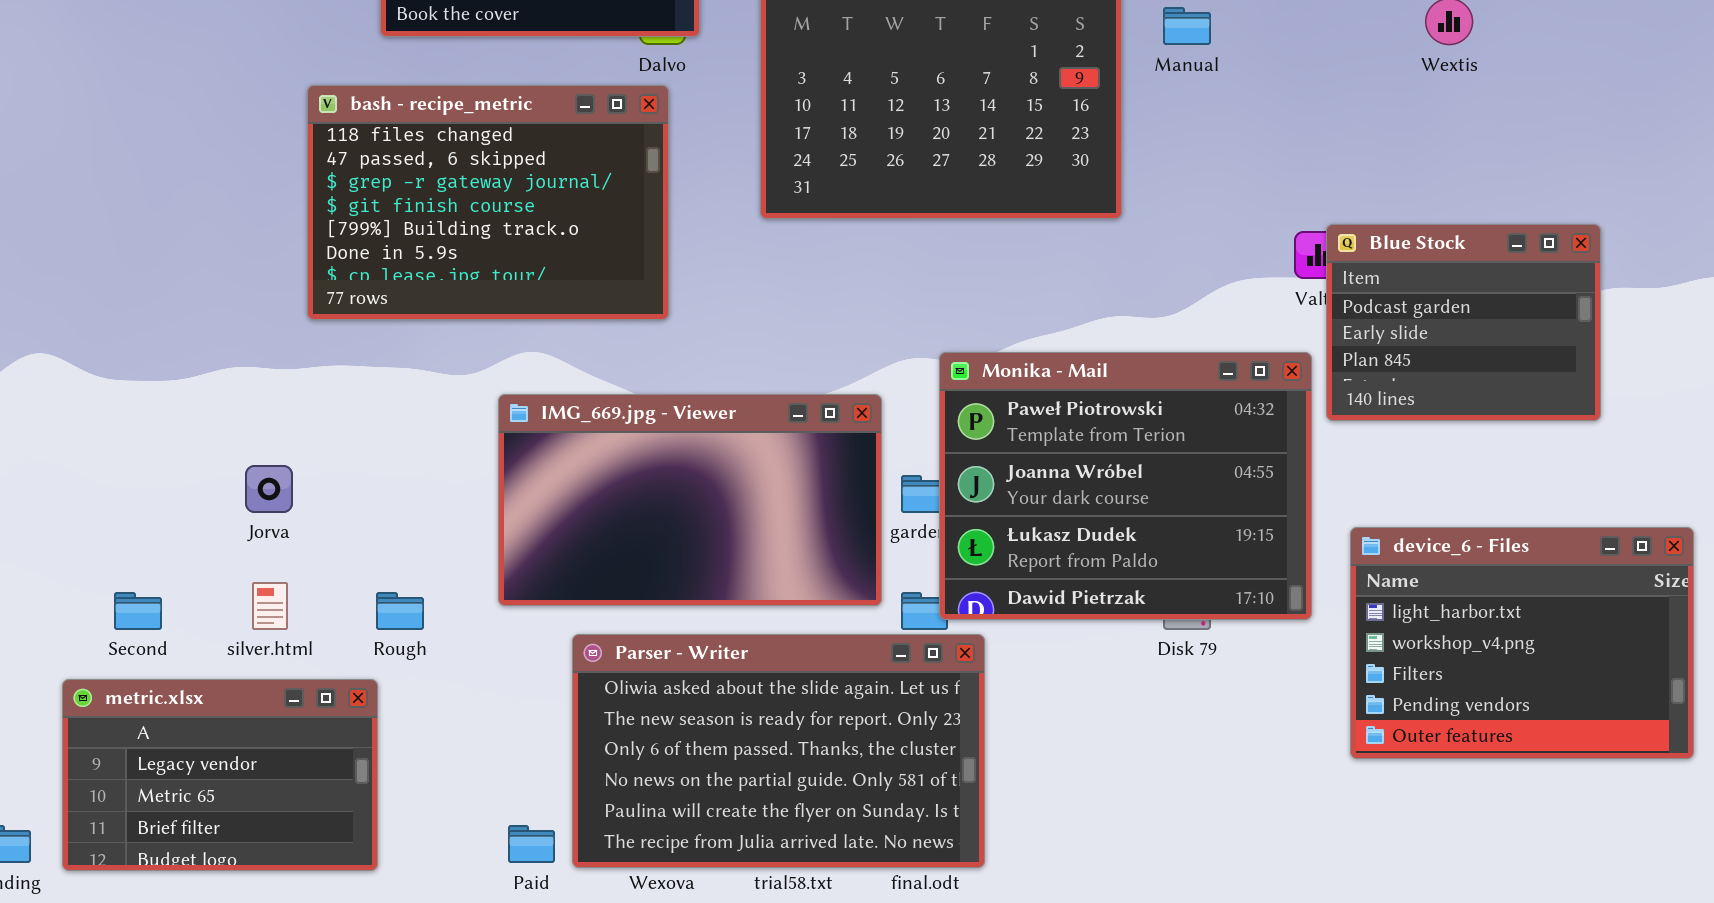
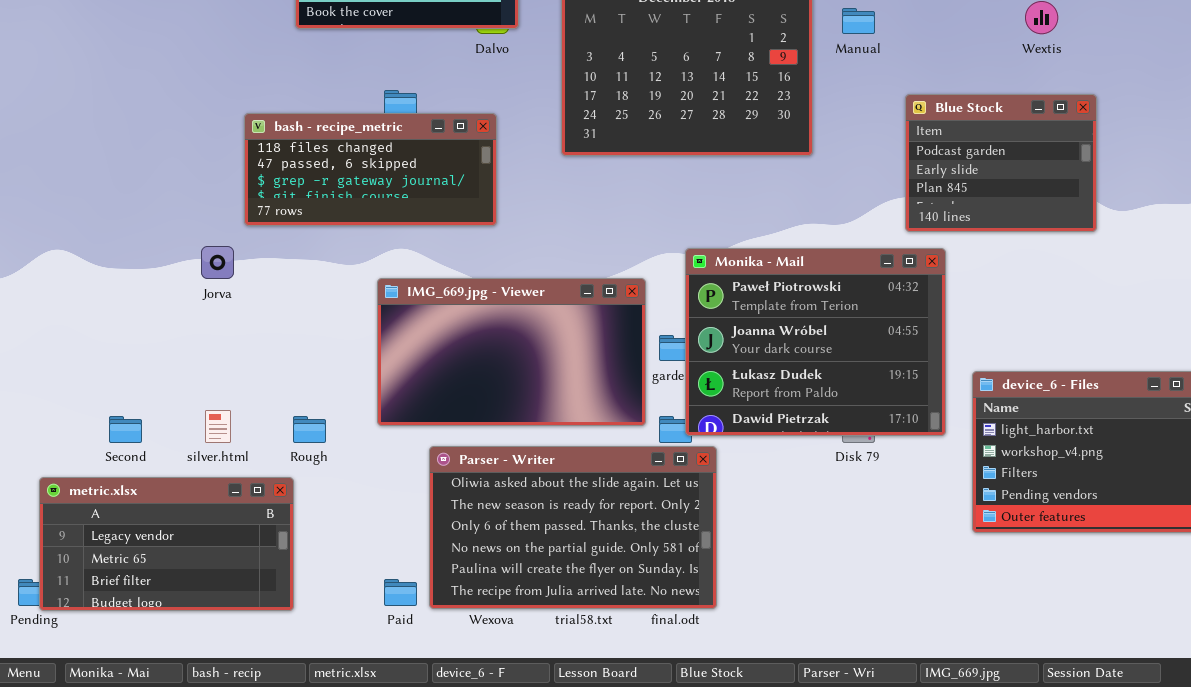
bash - recipe_metric: [307,85,669,320] -> [244,113,497,226], resized
Blue Stock: [1326,224,1601,421] -> [905,94,1097,232], moved
Jorva: [245,465,293,513] -> [201,246,234,279], moved
metric.xlsx: [62,679,378,871] -> [39,477,294,611], resized

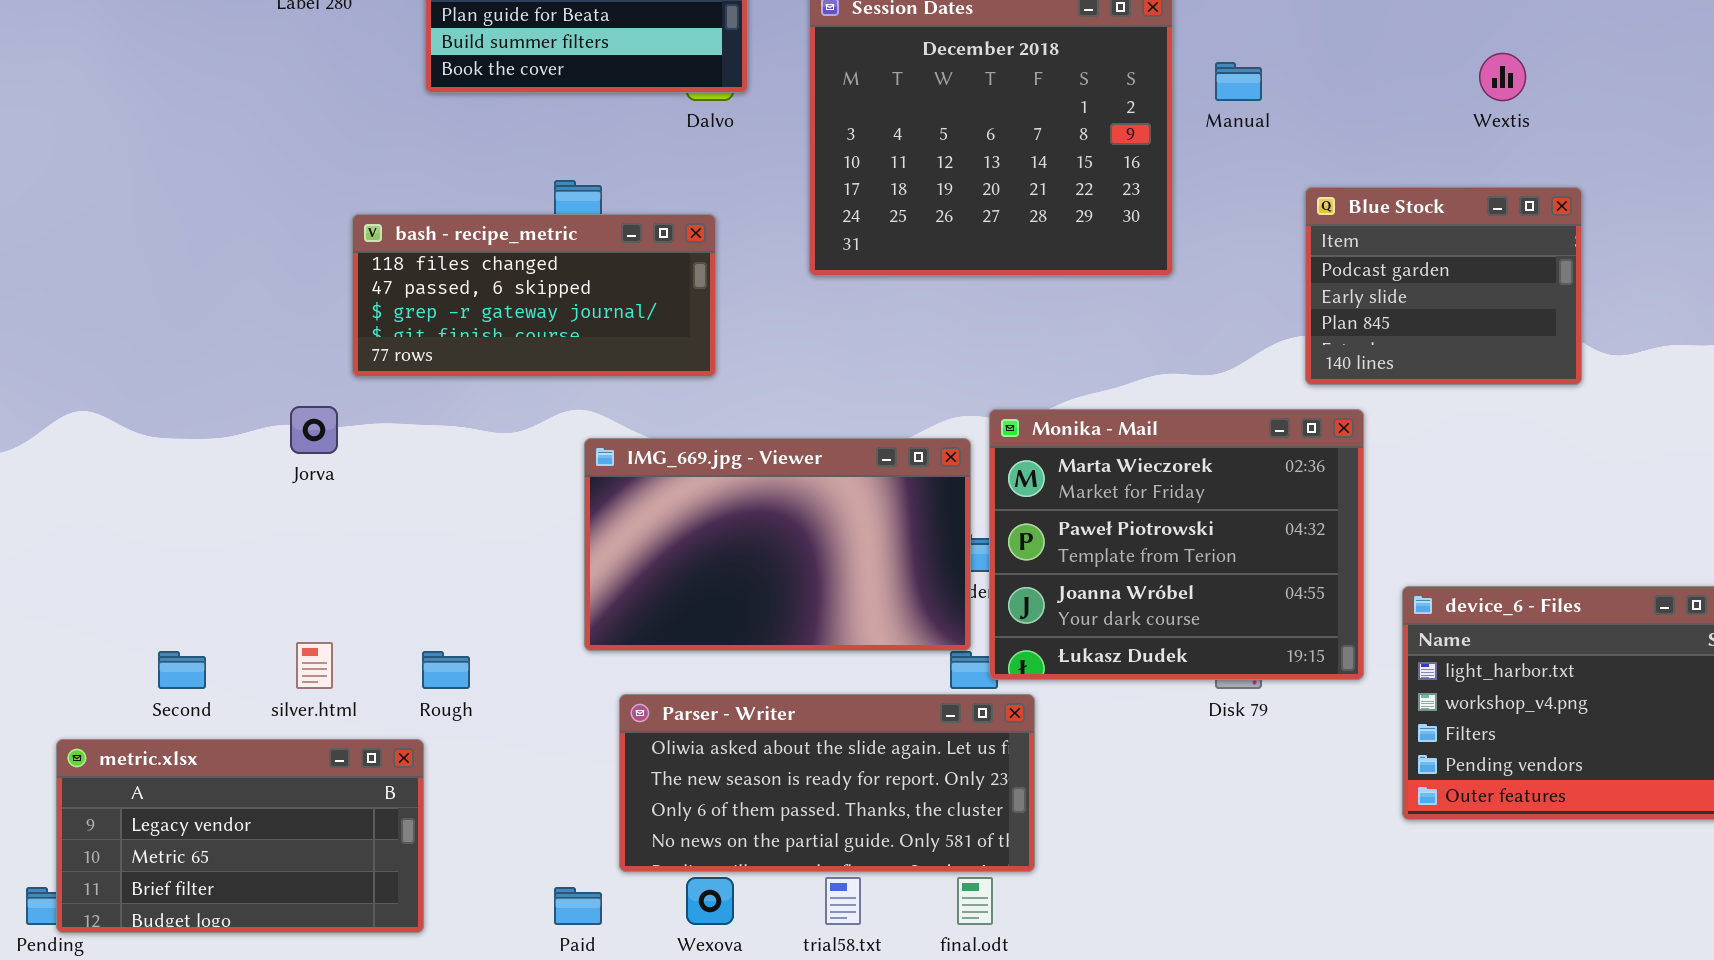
Monika - Mail: [685,248,946,436] -> [989,409,1364,680], scrolled up 1 row
IMG_669.jpg - Viewer: [377,278,646,426] -> [584,438,971,651], moved
Parser - Writer: [429,446,717,609] -> [619,694,1035,872], resized

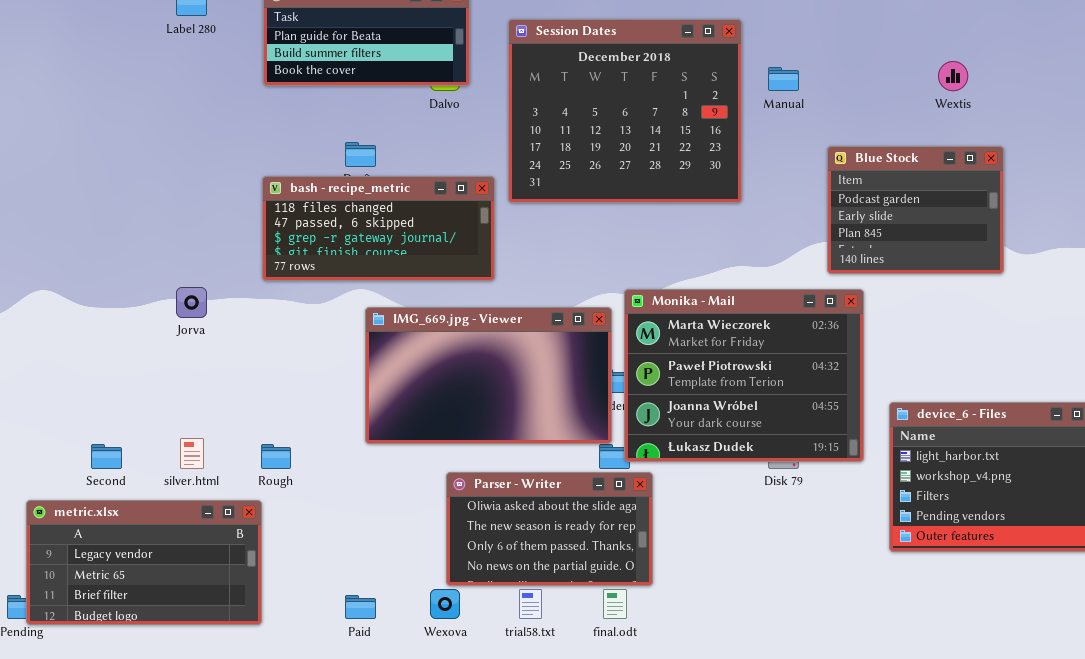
bash - recipe_metric: [352,214,716,377] -> [262,176,495,281], moved
Parser - Writer: [619,694,1035,872] -> [446,472,653,586], resized

